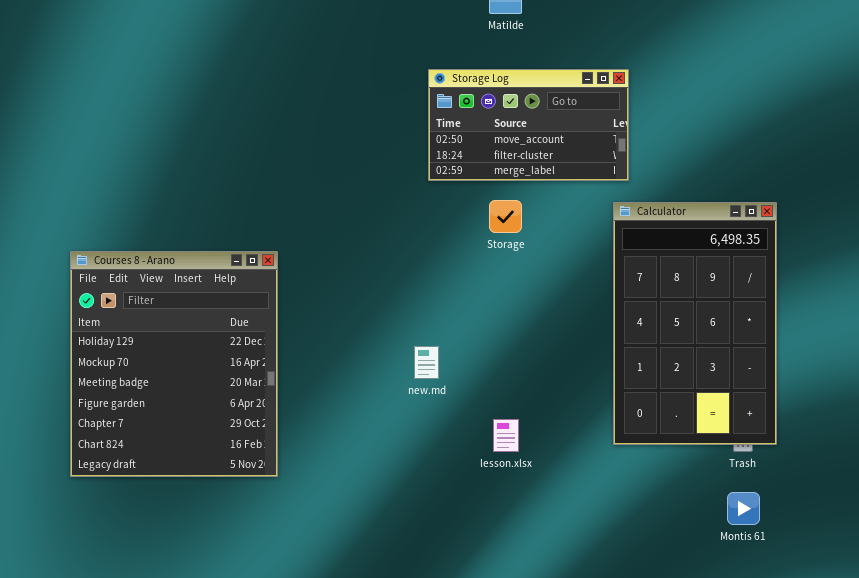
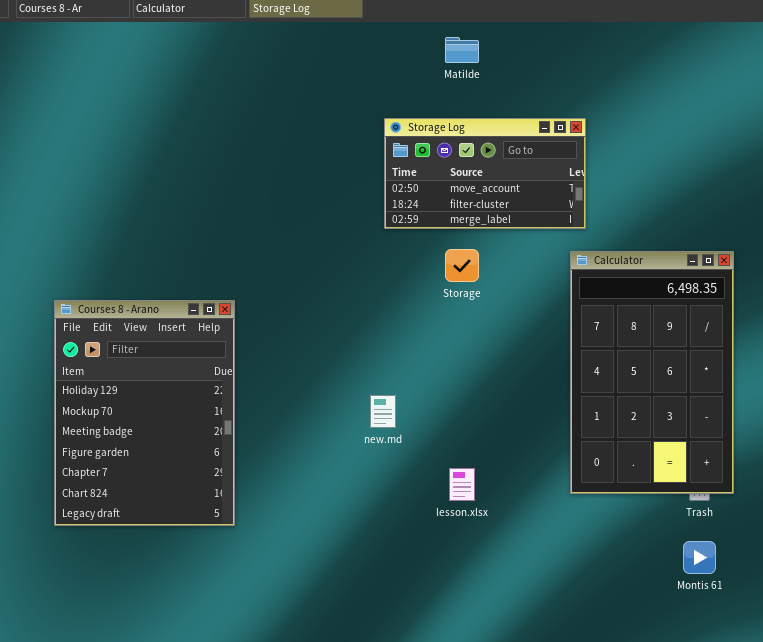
Courses 8 - Arano: [70,251,278,477] -> [54,300,235,526], resized

